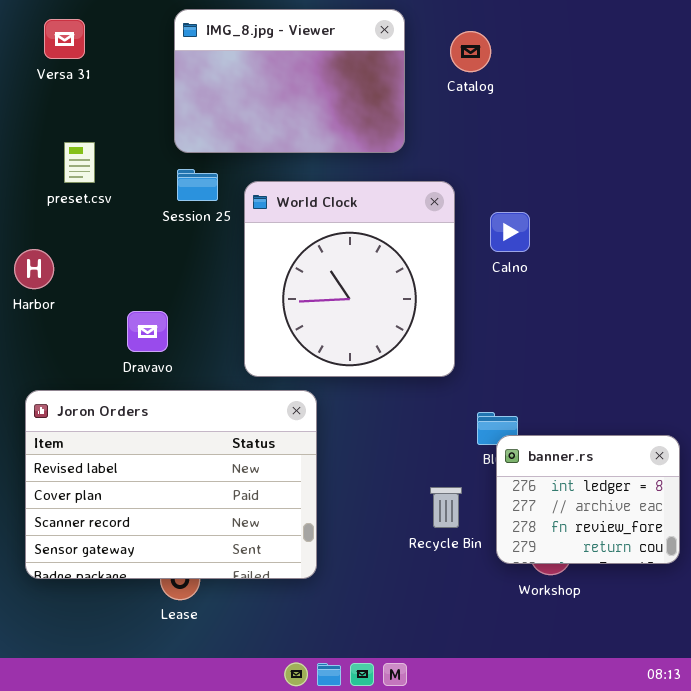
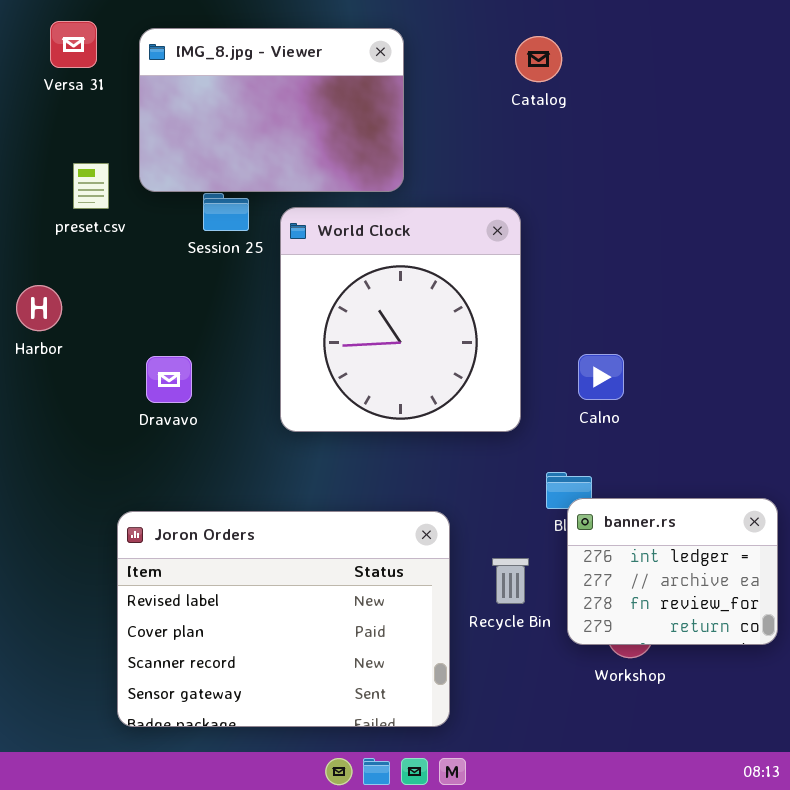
IMG_8.jpg - Viewer: [174,9,405,153] -> [139,28,404,192], moved
Calno: [490,212,530,252] -> [578,354,624,400], moved
Joron Orders: [25,390,317,579] -> [117,511,450,727], moved

